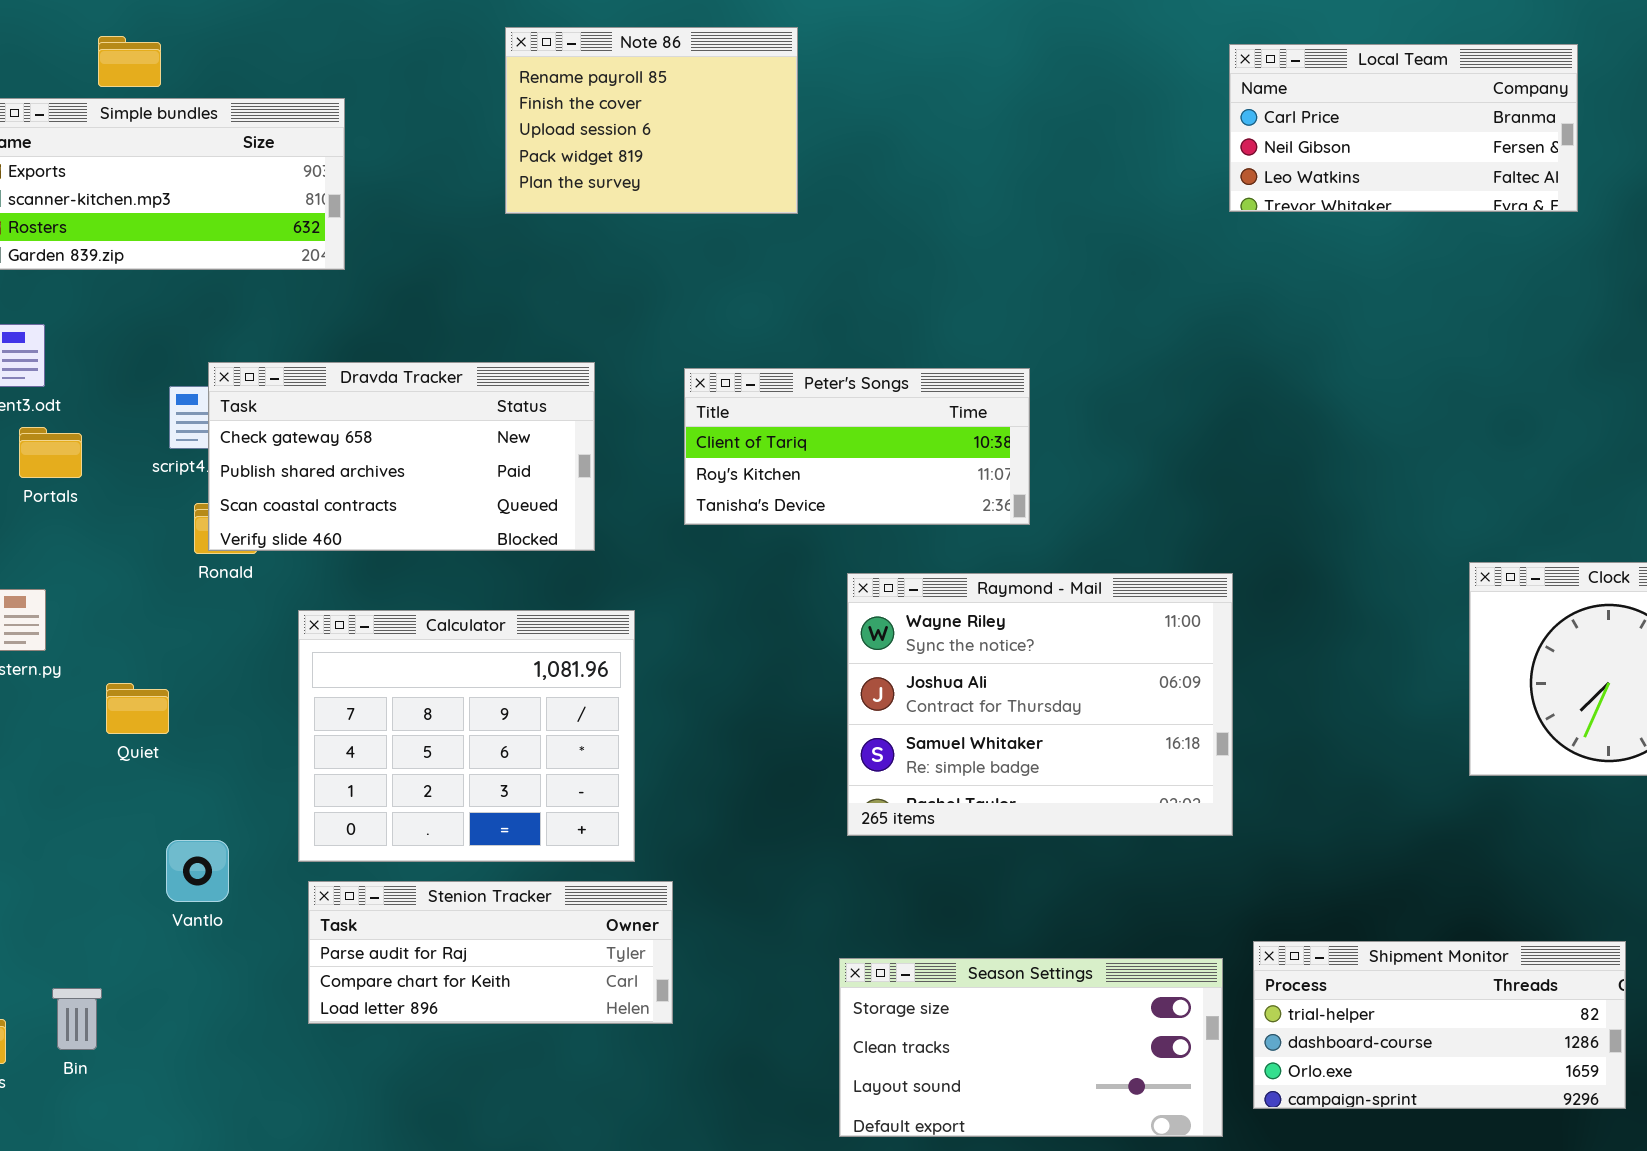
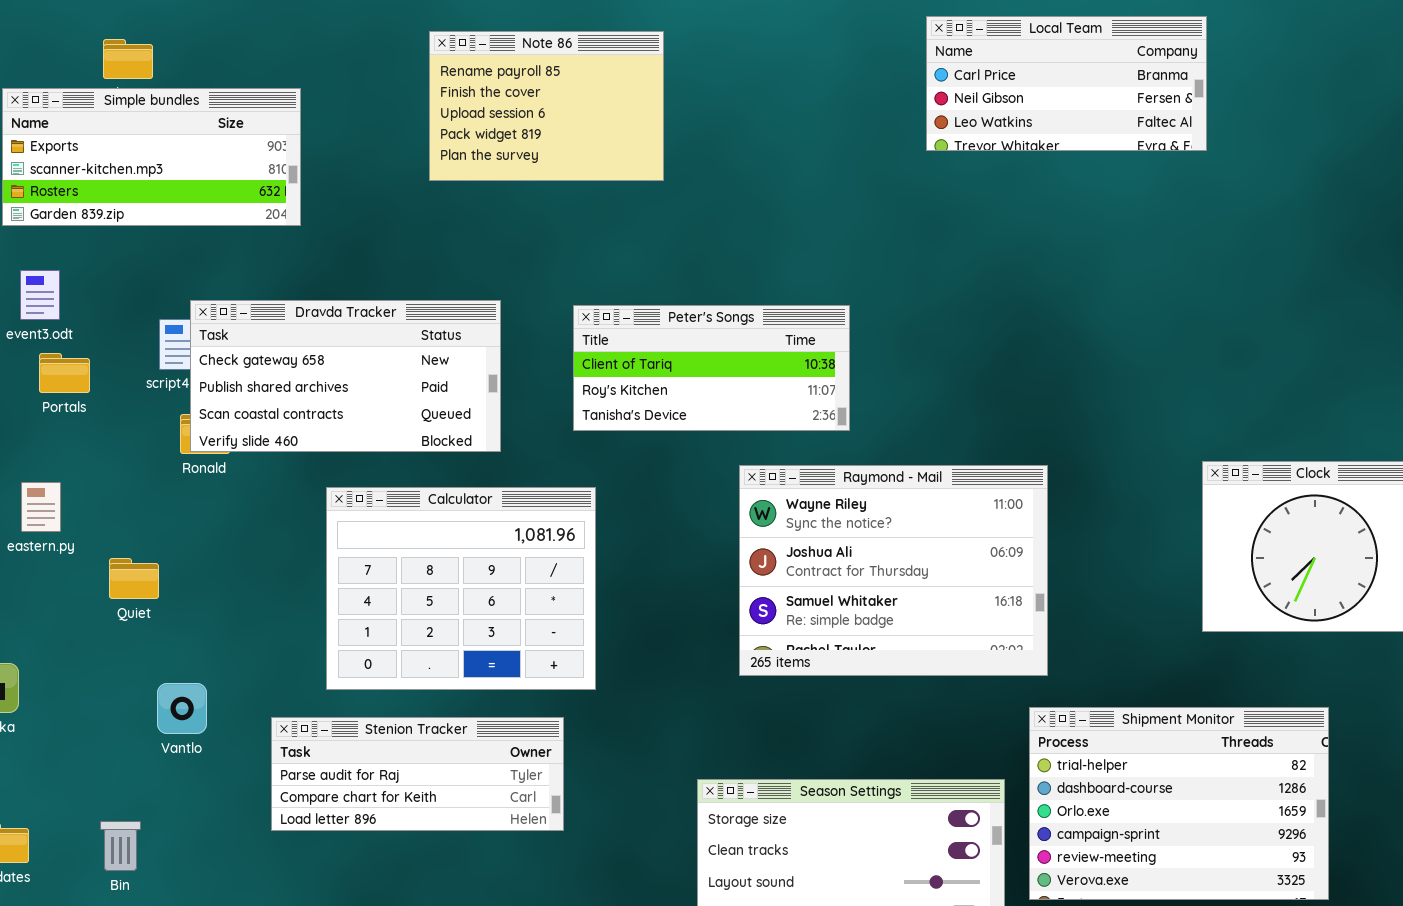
Local Team: [1229,44,1578,212] -> [926,16,1207,151], moved
Raymond - Mail: [847,573,1233,836] -> [739,465,1048,676], moved
Calculator: [298,610,635,862] -> [326,487,596,690], moved
Shipment Monitor: [1253,941,1626,1109] -> [1029,707,1329,900], resized
Bin: [52,988,102,1050] -> [100,821,141,871], moved

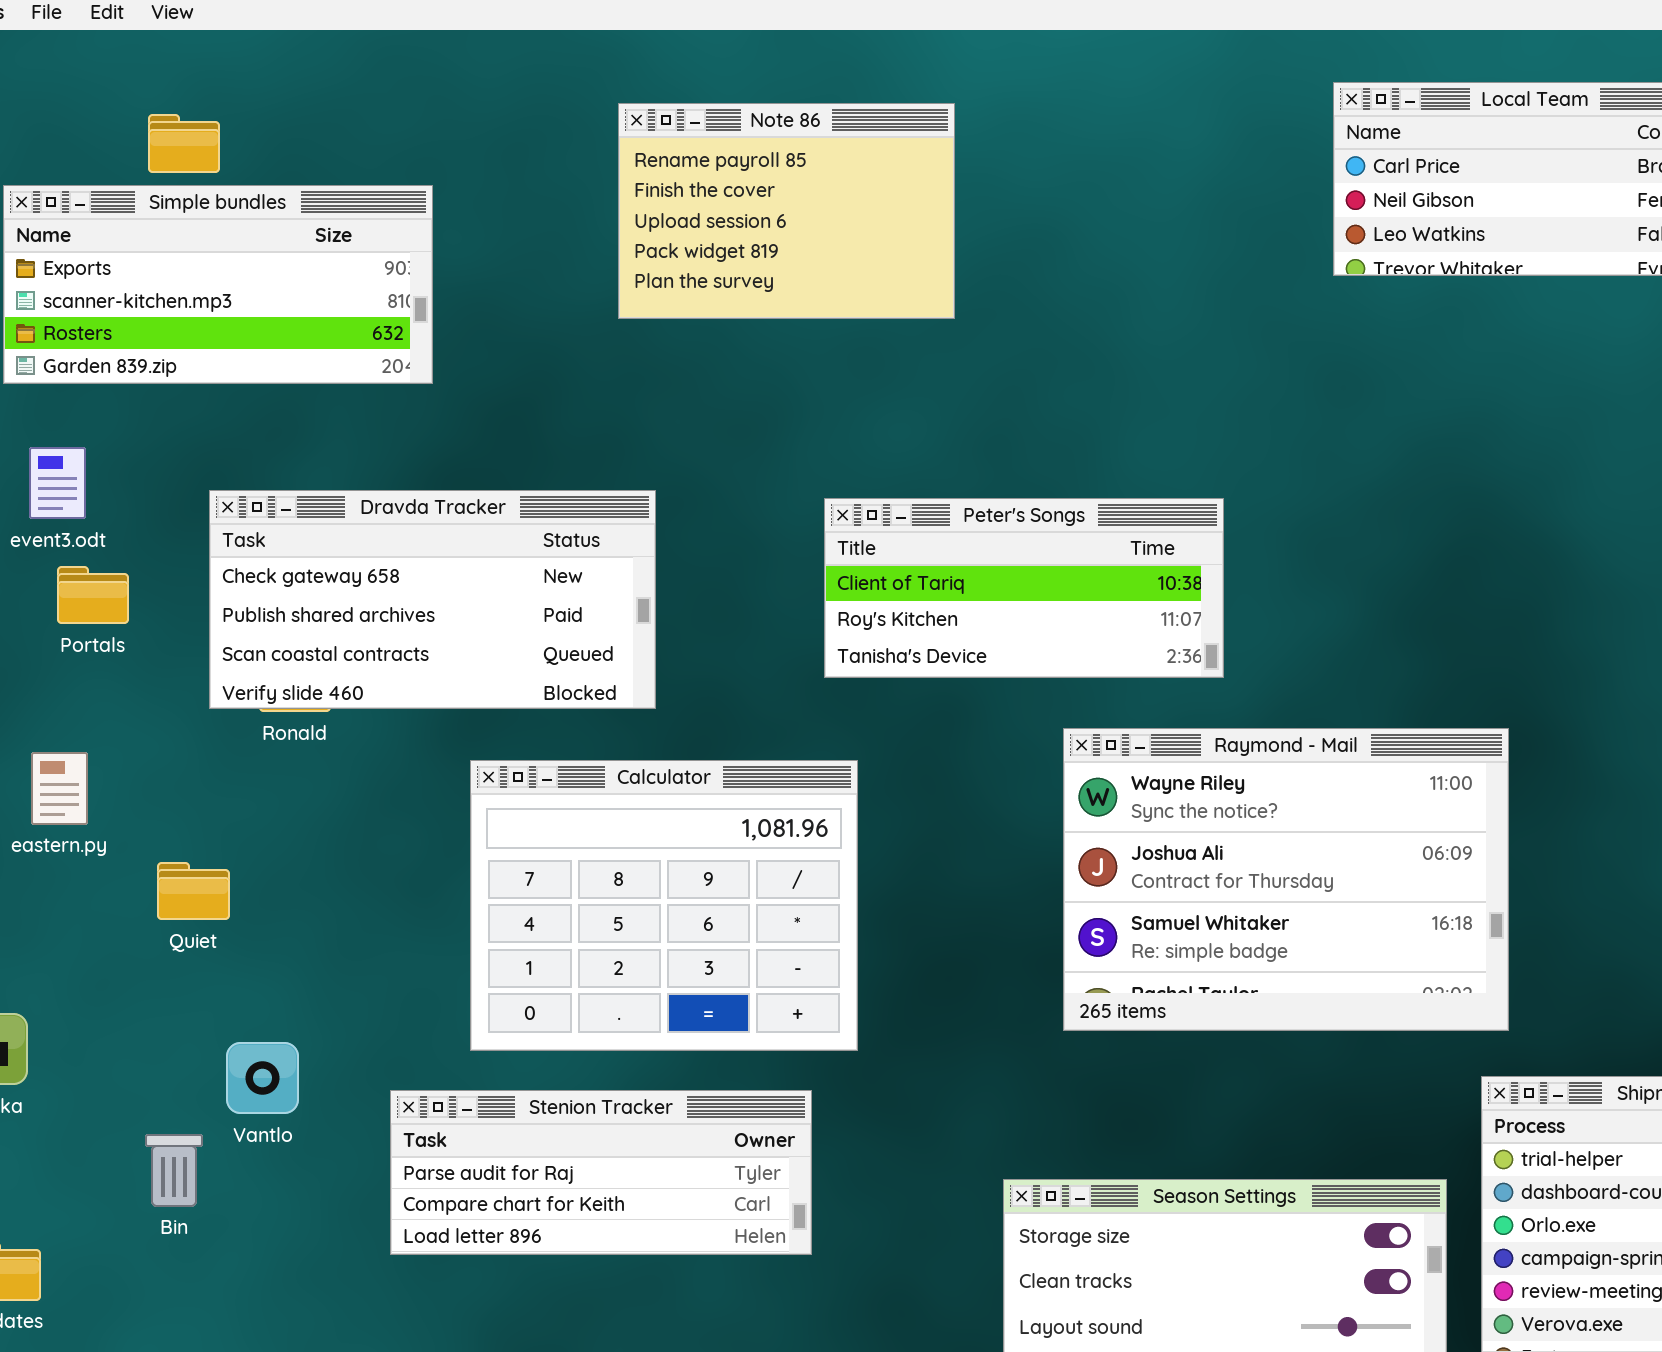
Dravda Tracker: [190,300,501,452] -> [209,490,656,709], moved
Bin: [100,821,141,871] -> [145,1134,203,1207], moved

